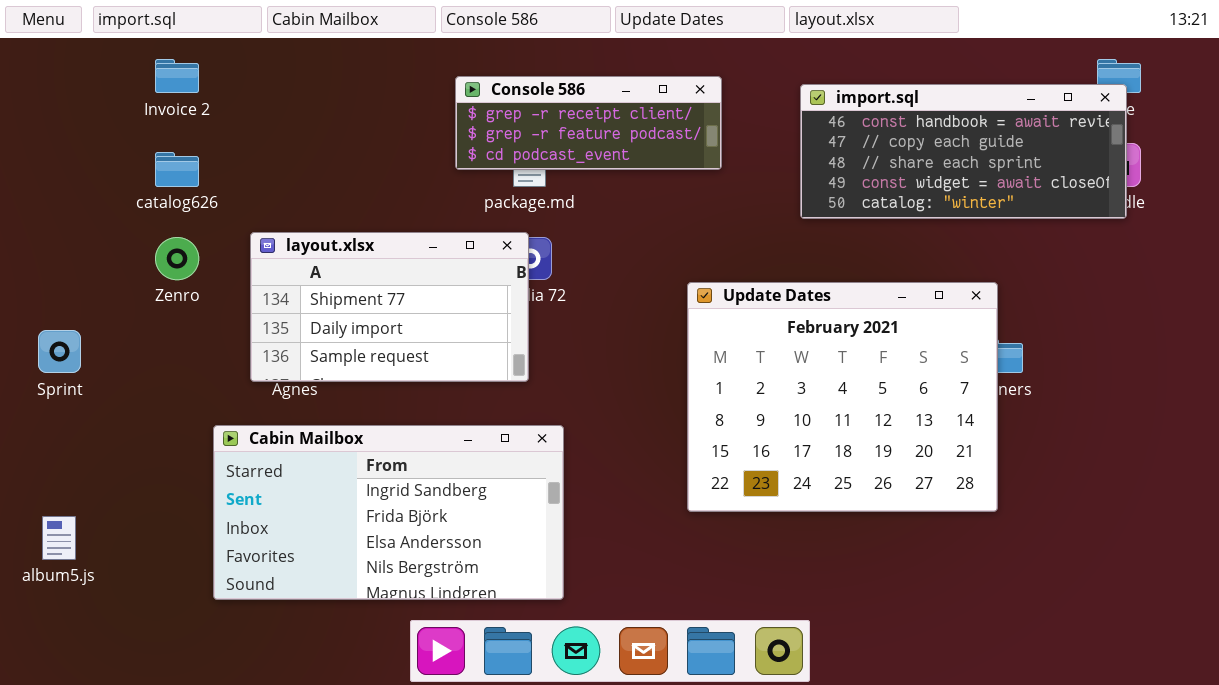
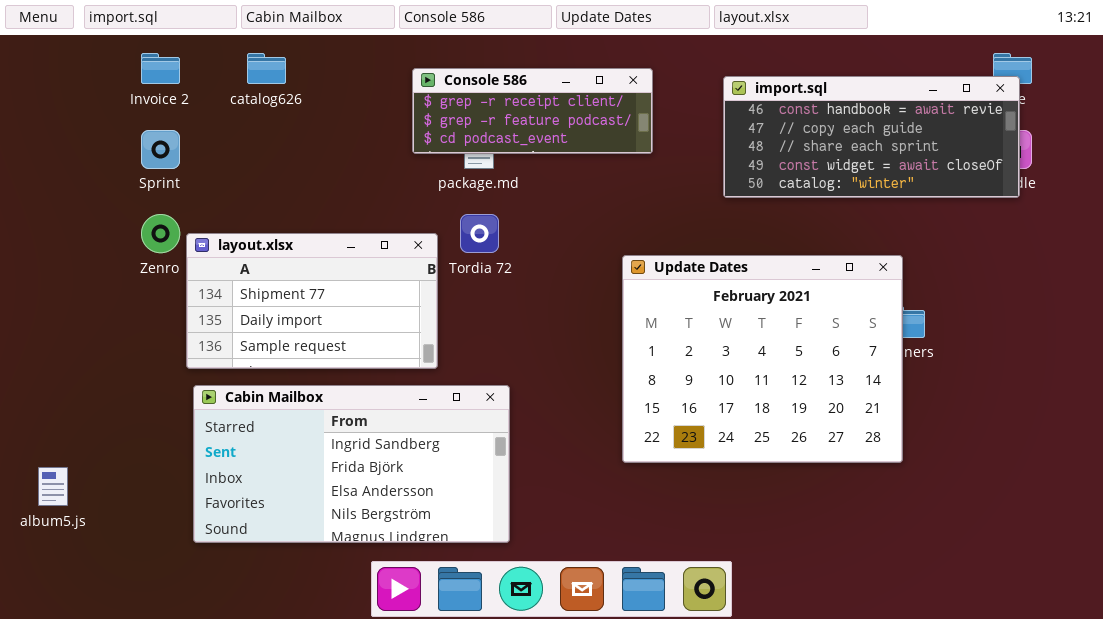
catalog626: [155,152,199,187] -> [247,53,286,84], moved
layout.xlsx: [250,232,529,382] -> [186,233,438,369], moved
Sprint: [38,330,81,373] -> [141,130,180,169], moved

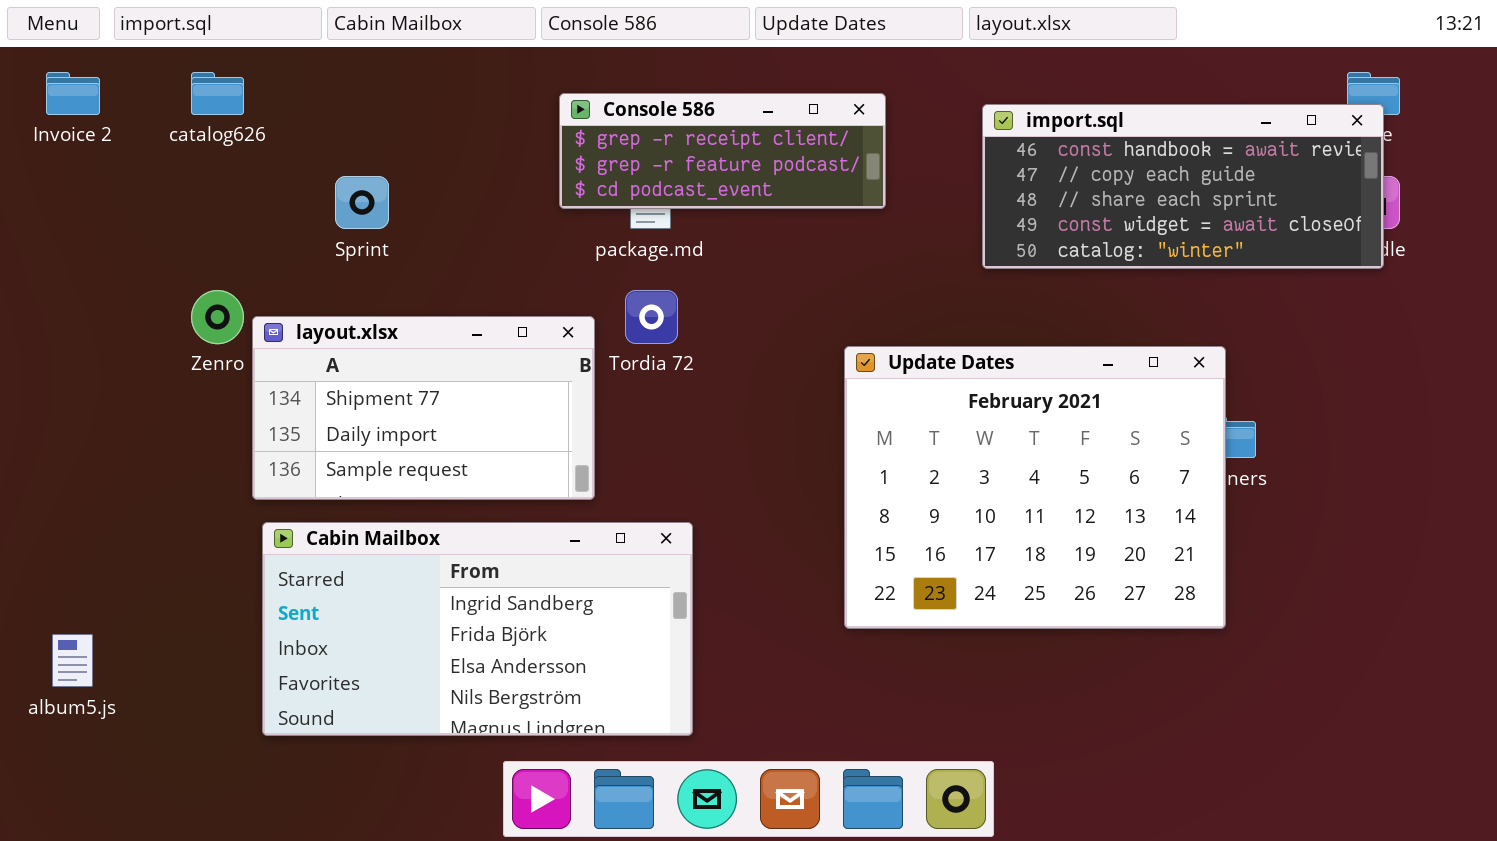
Invoice 2: [141,53,180,84] -> [46,72,100,115], moved
catalog626: [247,53,286,84] -> [191,72,244,115], moved
Sprint: [141,130,180,169] -> [335,176,389,229], moved

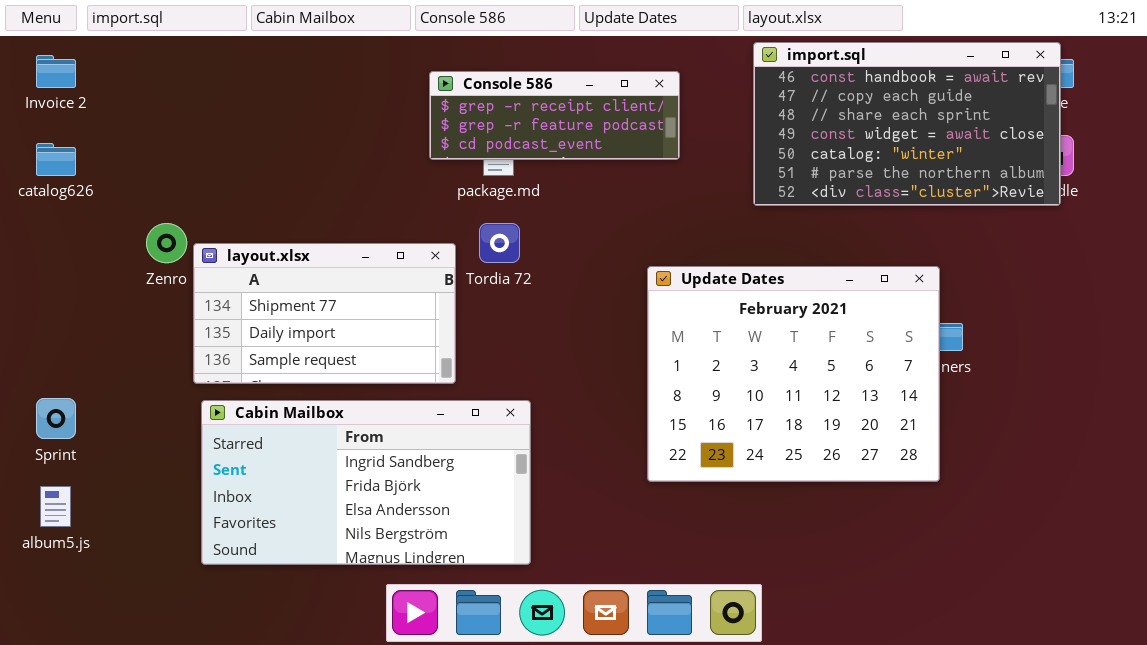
catalog626: [191,72,244,115] -> [36,143,76,176], moved
import.sql: [982,104,1384,269] -> [753,42,1061,206], resized
Sprint: [335,176,389,229] -> [36,398,76,439], moved

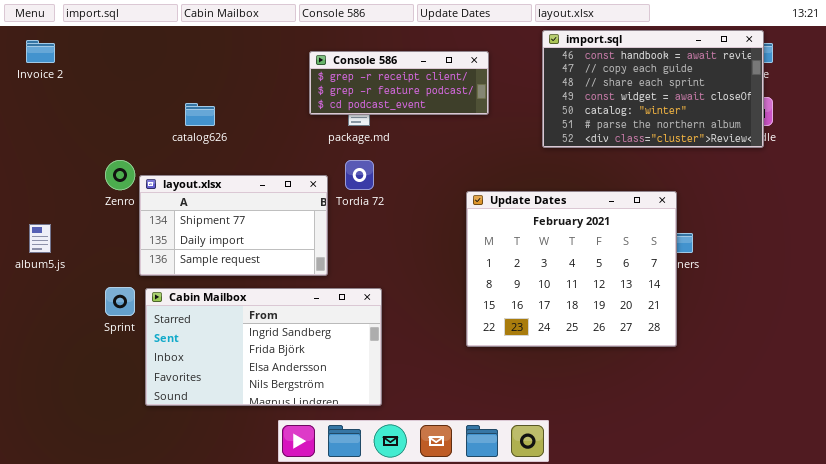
catalog626: [36,143,76,176] -> [185,103,215,126], moved
Sprint: [36,398,76,439] -> [105,287,135,316], moved
album5.js: [40,486,71,527] -> [29,224,51,253], moved

